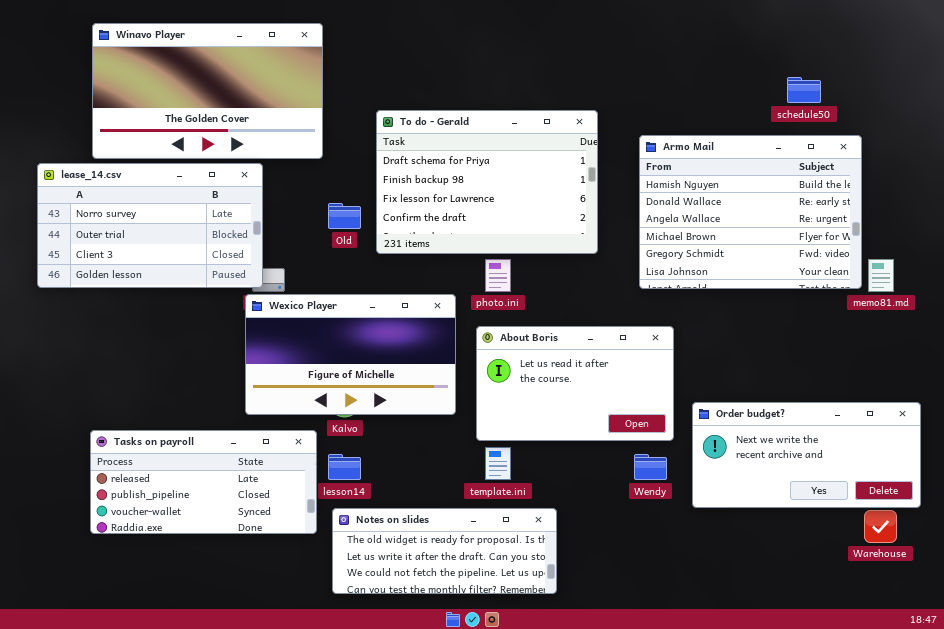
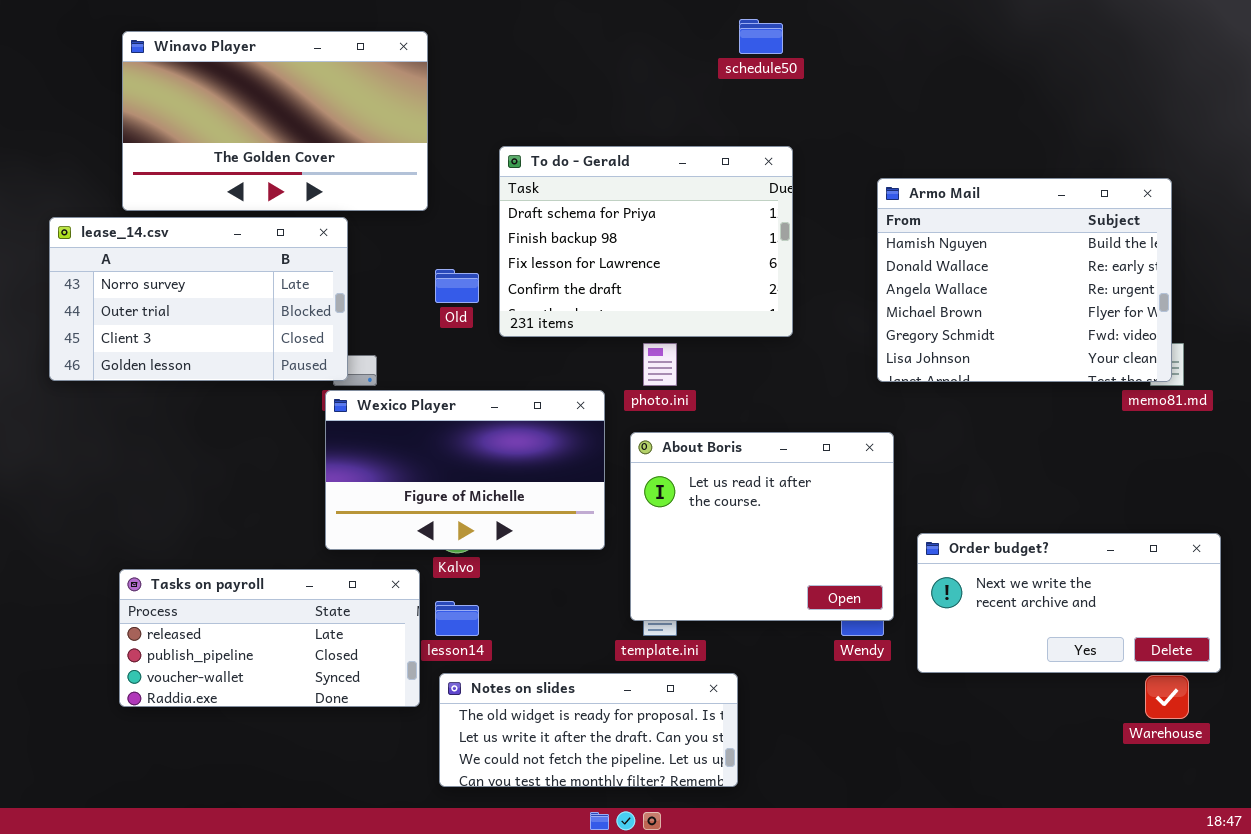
schedule50: [787,77,821,103] -> [739,19,783,54], moved
Armo Mail: [639,135,862,289] -> [877,178,1172,382], moved
About Boris: [476,326,674,441] -> [630,432,894,621], resized

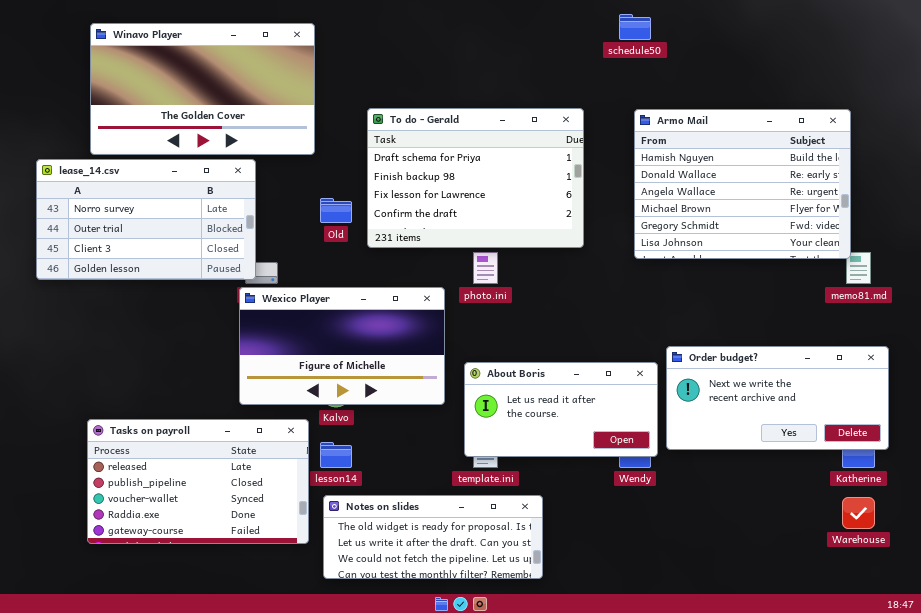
schedule50: [739,19,783,54] -> [619,14,651,40], moved
Armo Mail: [877,178,1172,382] -> [634,109,851,259], moved
About Boris: [630,432,894,621] -> [464,362,658,457], resized
Order budget?: [917,533,1221,673] -> [666,346,889,450], moved
Tasks on payroll: [119,569,420,707] -> [87,419,309,544], resized

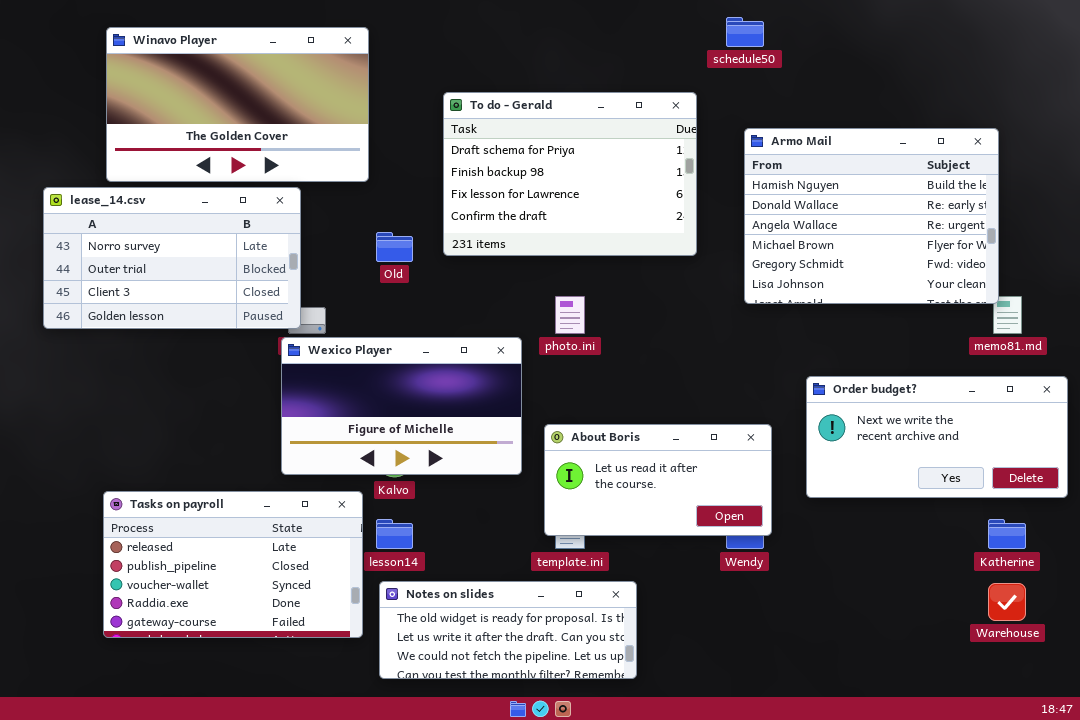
To do - Gerald: [367,108,584,248] -> [443,92,697,256], moved
Order budget?: [666,346,889,450] -> [806,376,1068,498], moved

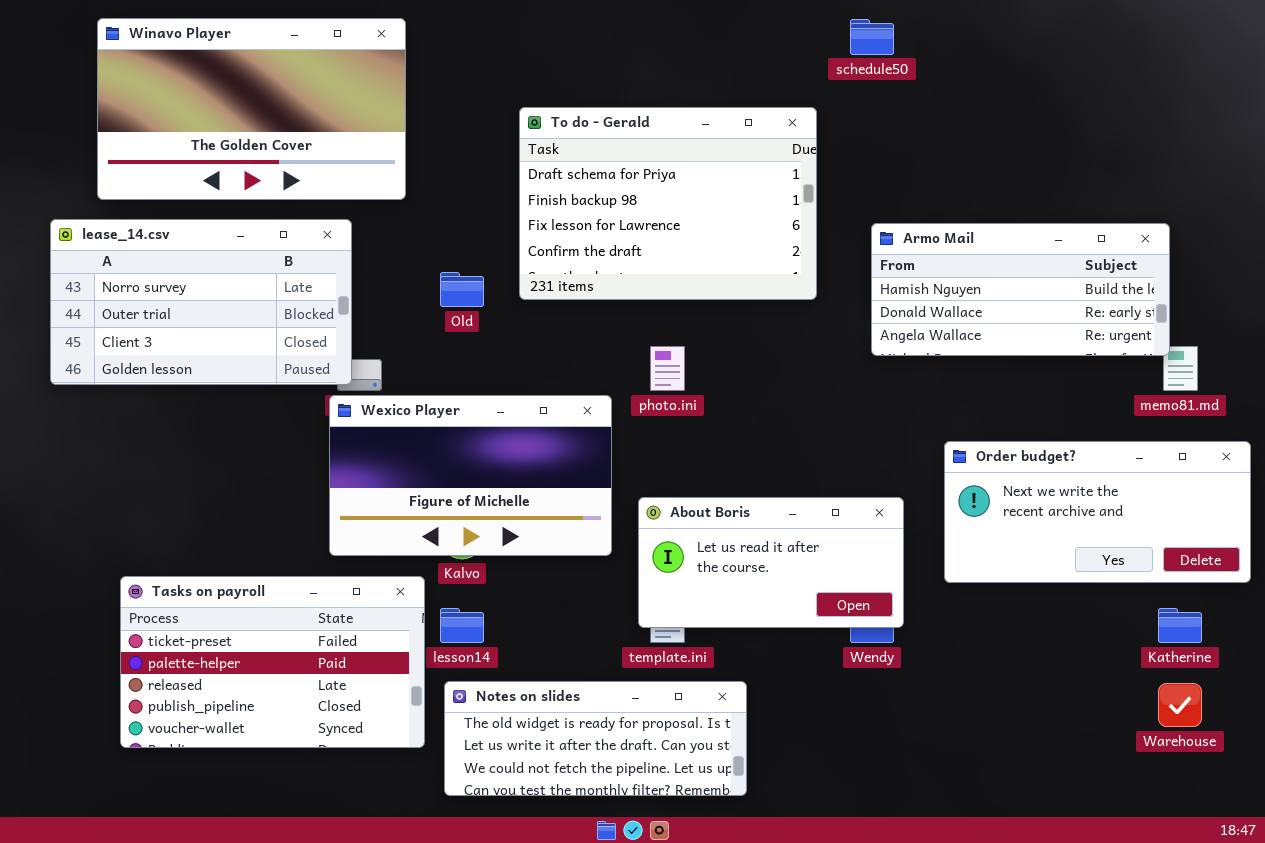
Winavo Player: [106,27,369,182] -> [97,18,406,200], moved
Armo Mail: [744,128,999,304] -> [871,223,1170,356], resized
Tasks on payroll: [103,491,363,638] -> [120,576,425,748], scrolled up 2 rows

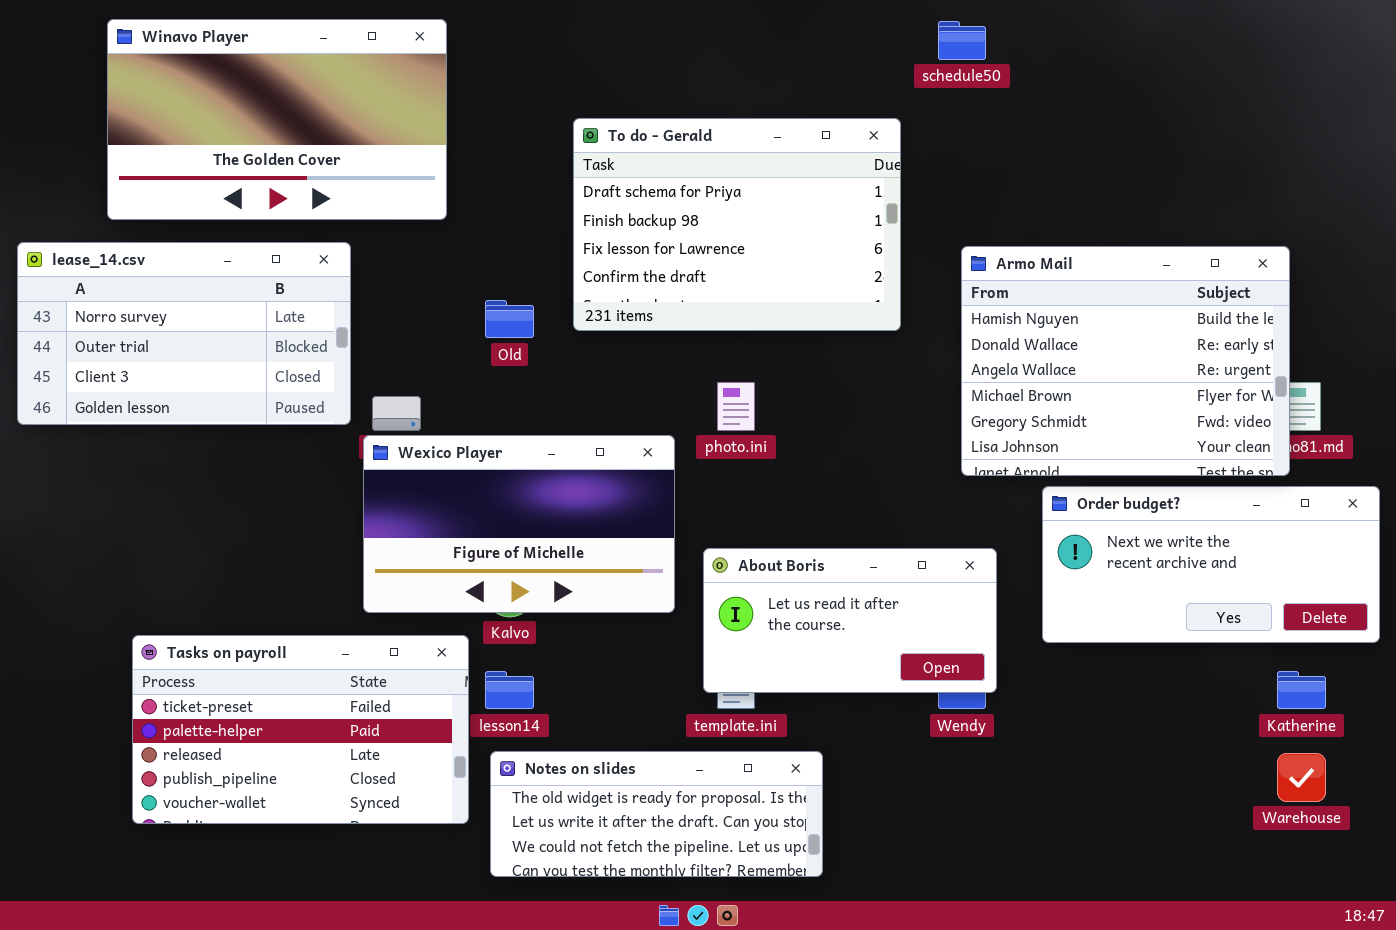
lease_14.csv: [50,219,352,385] -> [17,242,351,425], moved
Armo Mail: [871,223,1170,356] -> [961,246,1290,476], resized

